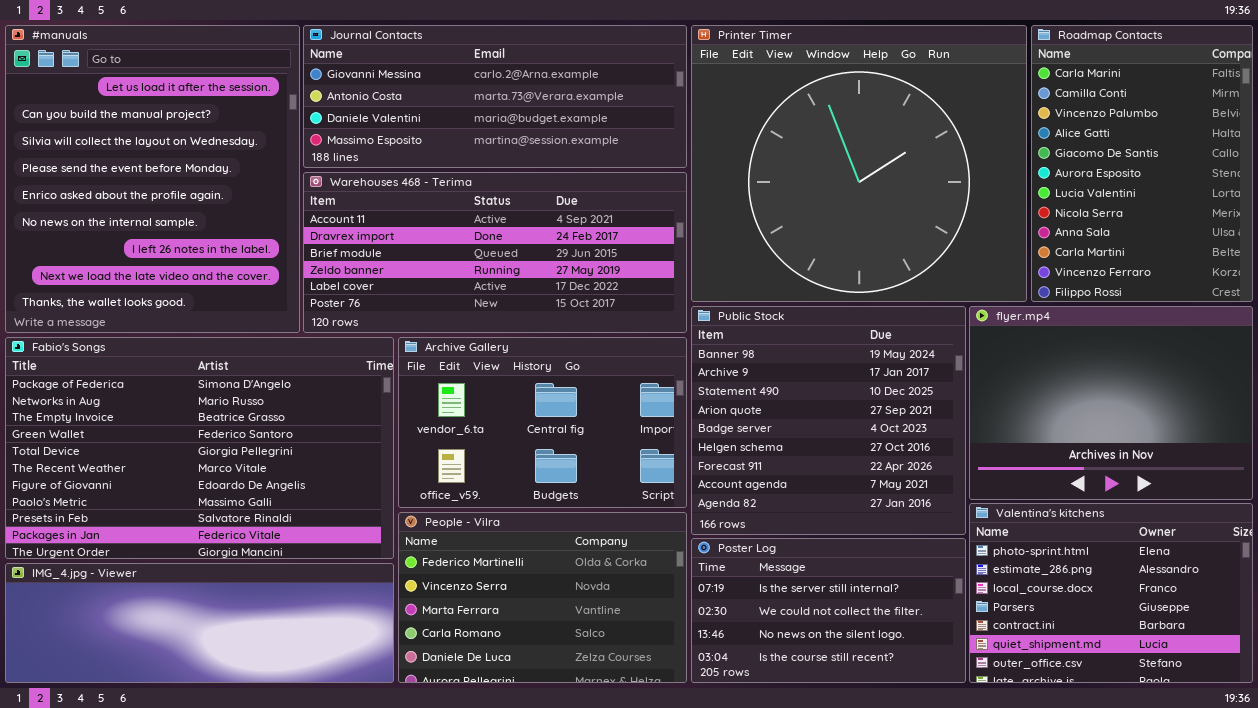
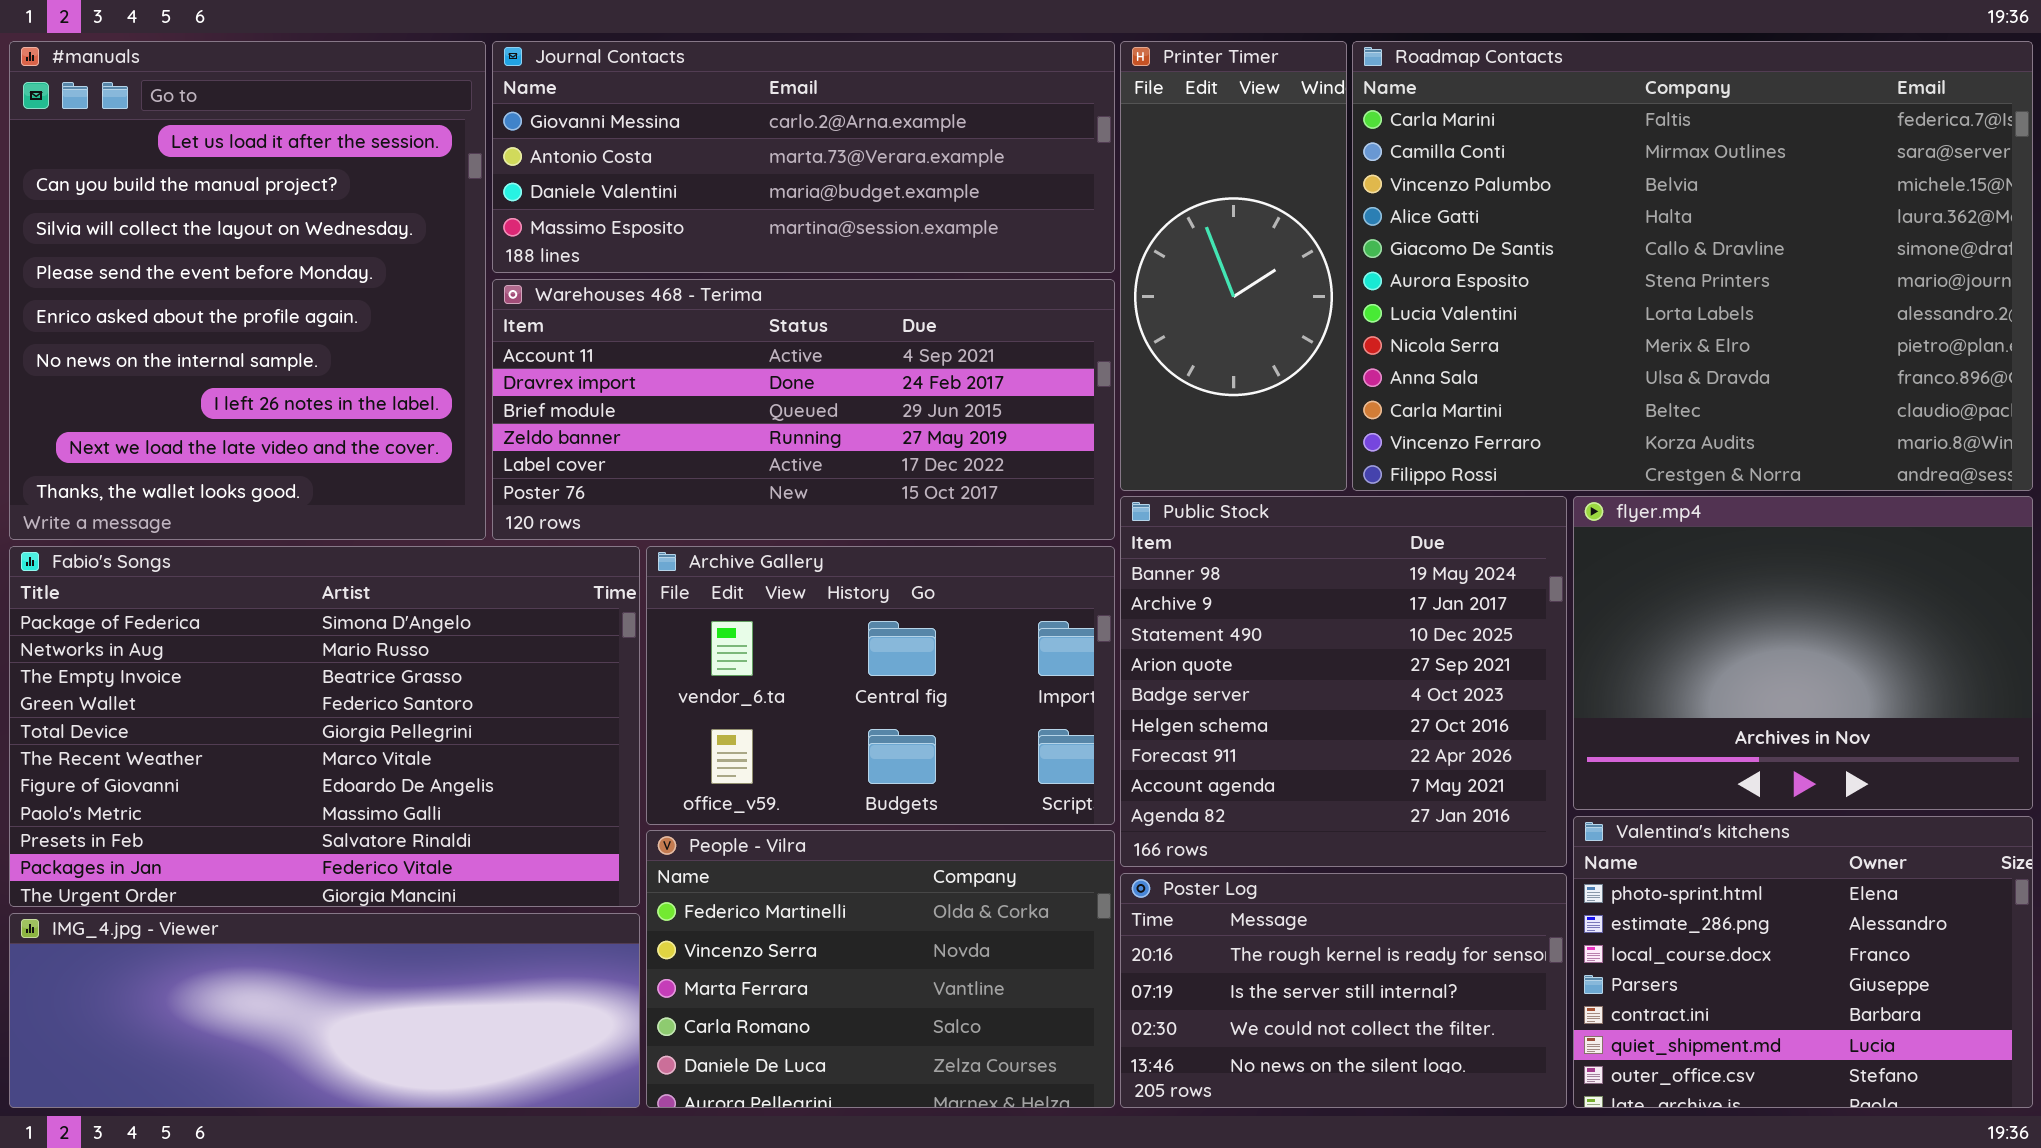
Printer Timer: [691,25,1027,302] -> [1120,41,1347,491], resized
Roadmap Contacts: [1031,25,1253,302] -> [1352,41,2033,491], resized
Poster Log: [691,538,966,683] -> [1120,873,1567,1108], scrolled up 1 row

